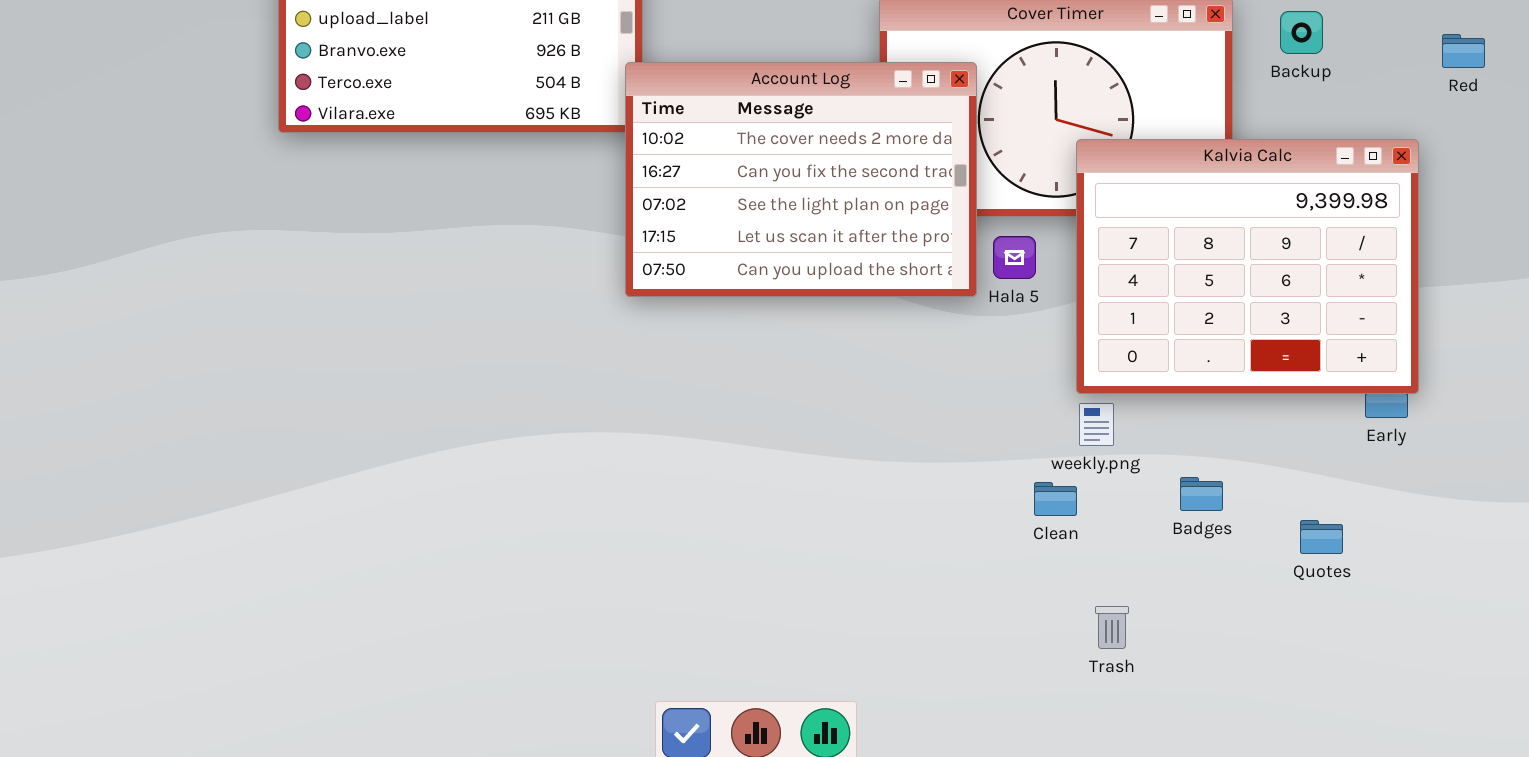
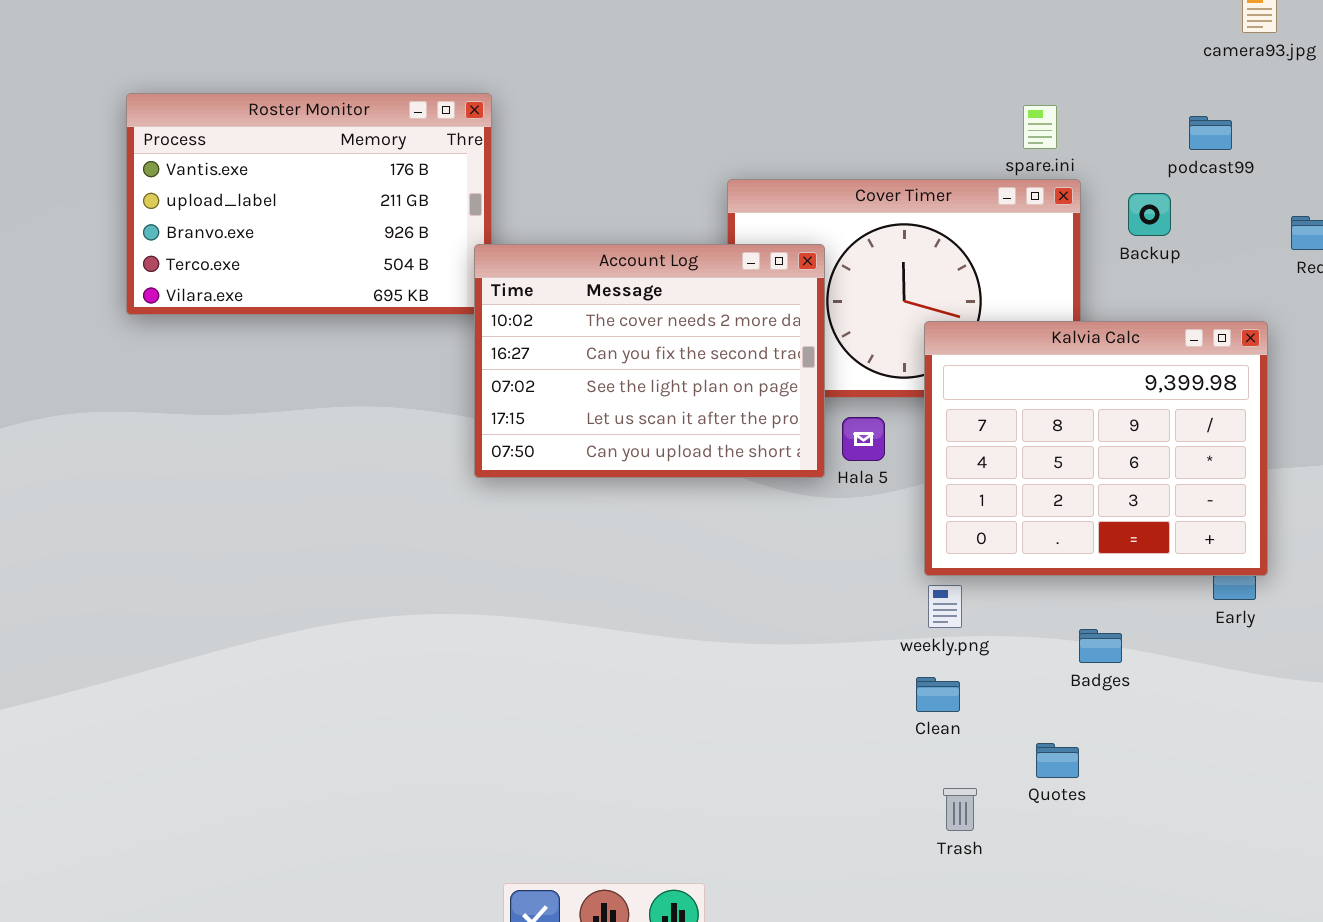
Badges: [1180,477,1223,511] -> [1079,629,1122,663], moved
Clean: [1034,482,1077,516] -> [916,677,960,712], moved
Quotes: [1300,520,1343,554] -> [1036,743,1079,778], moved

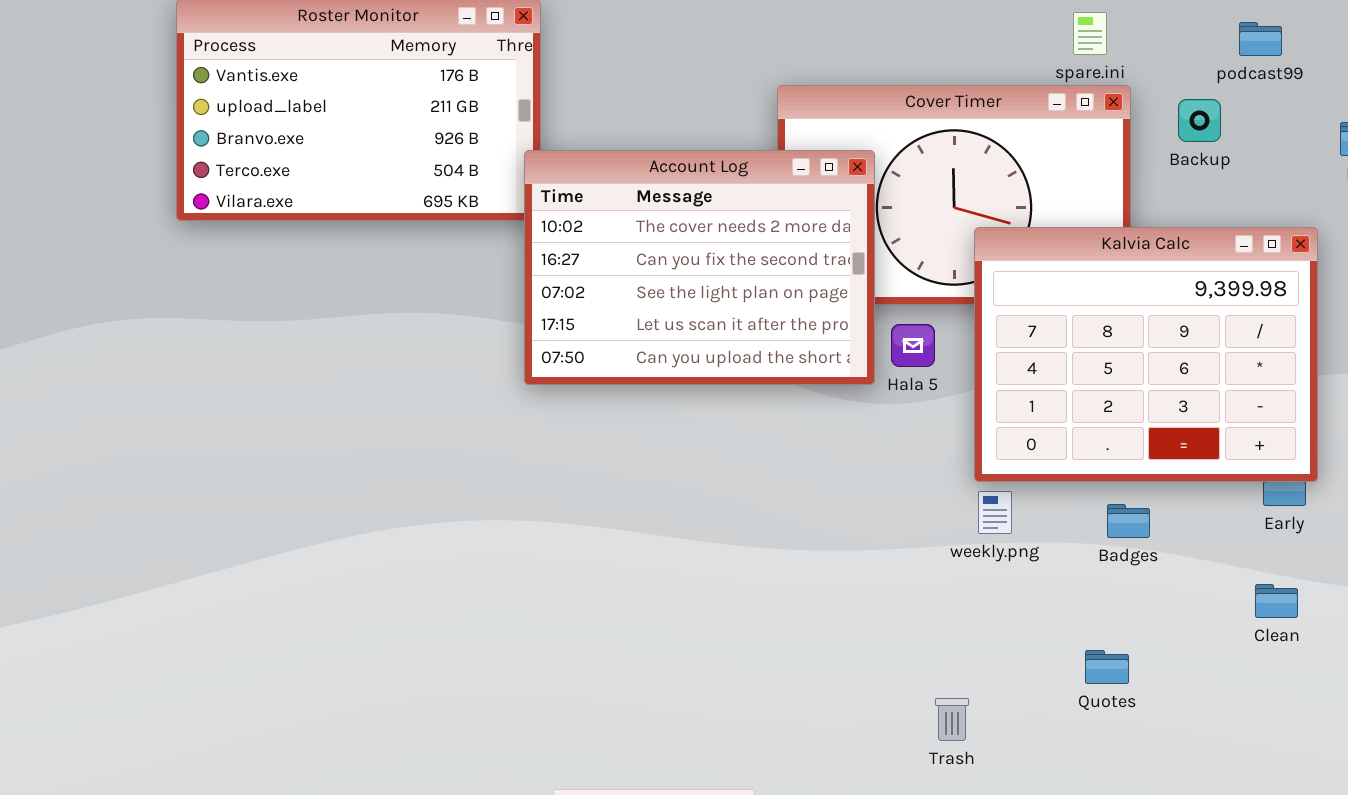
Badges: [1079,629,1122,663] -> [1107,504,1150,538], moved
Clean: [916,677,960,712] -> [1255,584,1298,618], moved
Trash: [943,788,977,831] -> [935,698,969,741], moved

